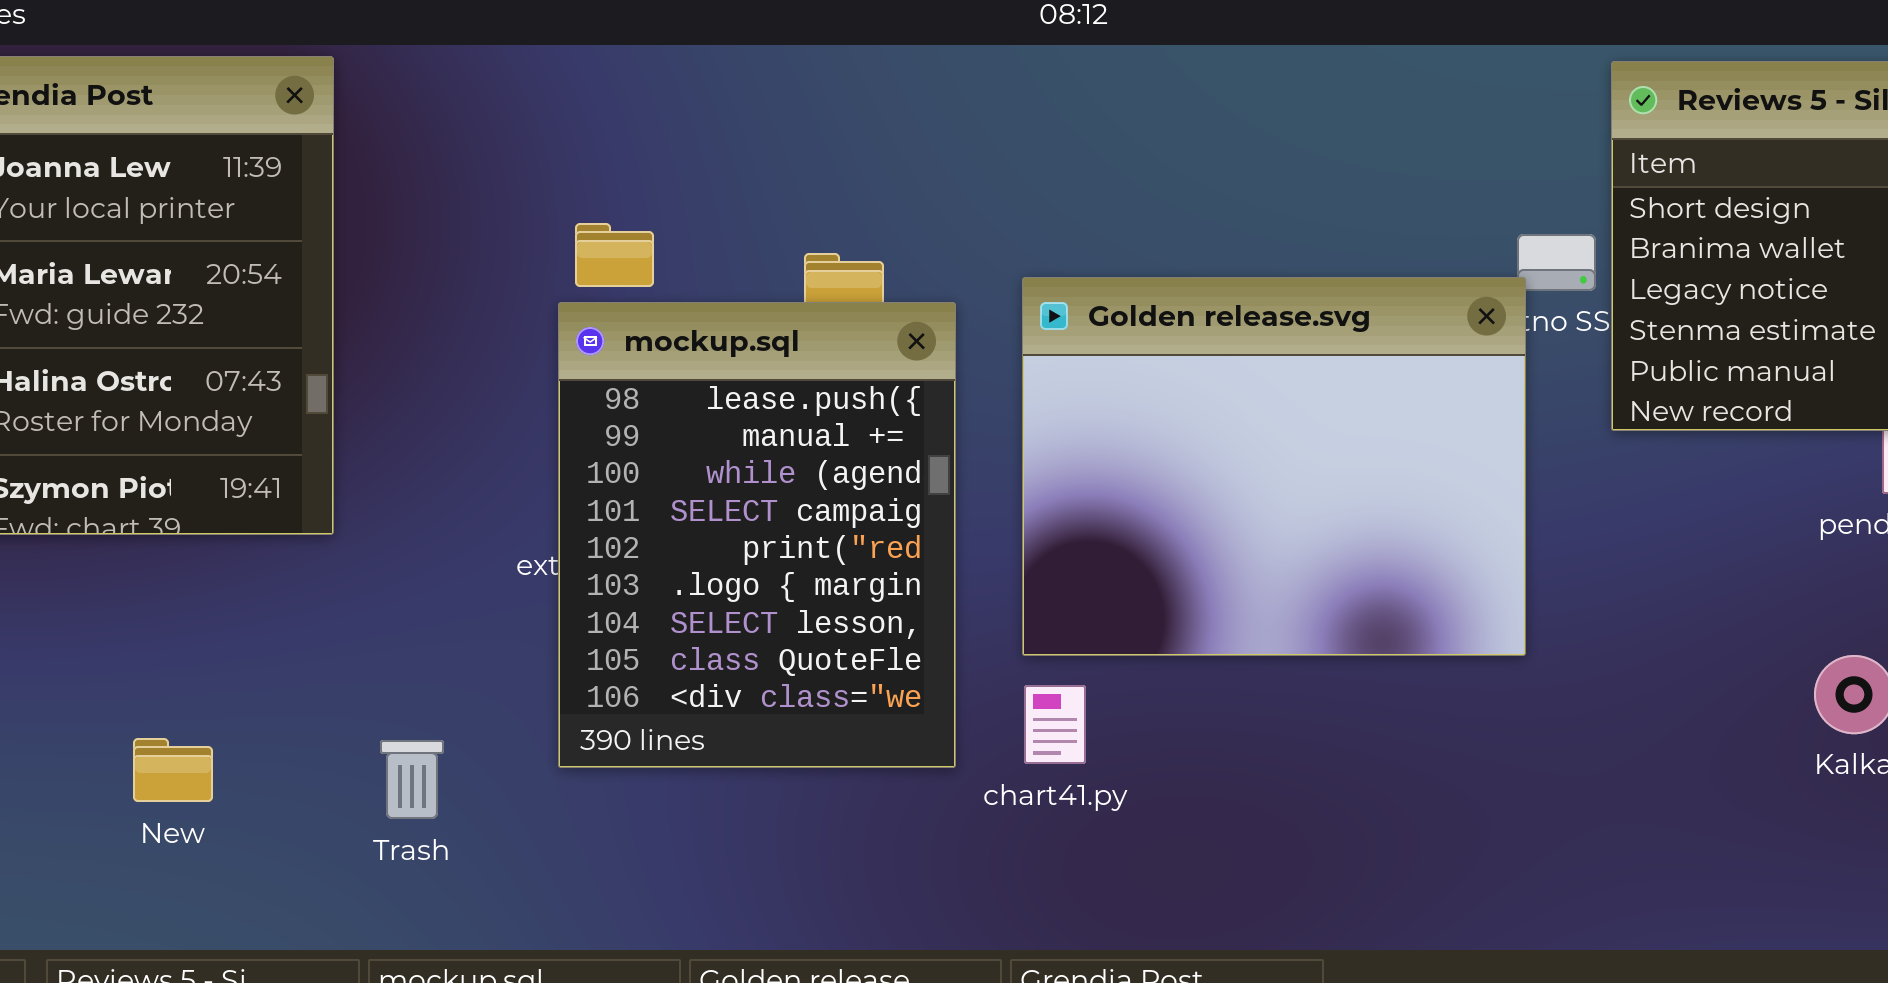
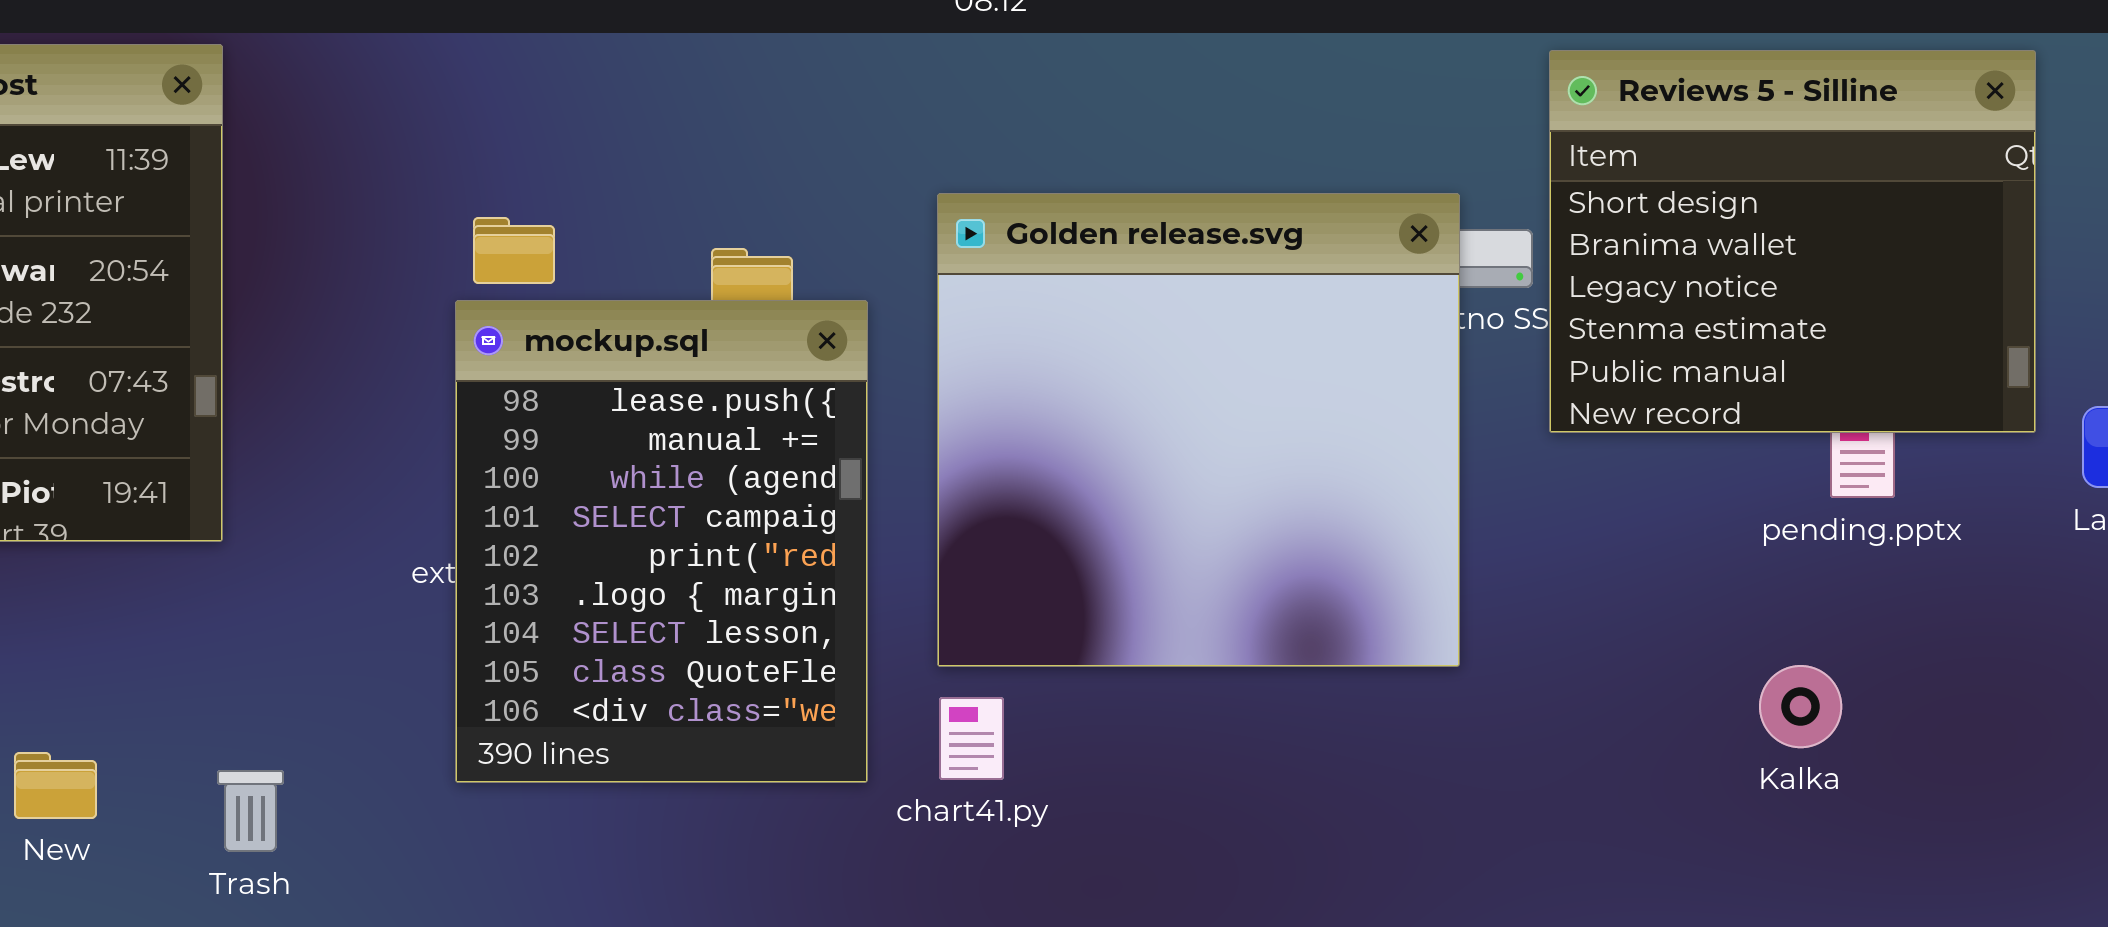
Golden release.svg: [1022,277,1526,656] -> [937,193,1460,667], resized
Trash: [380,740,444,819] -> [217,770,284,852], moved

